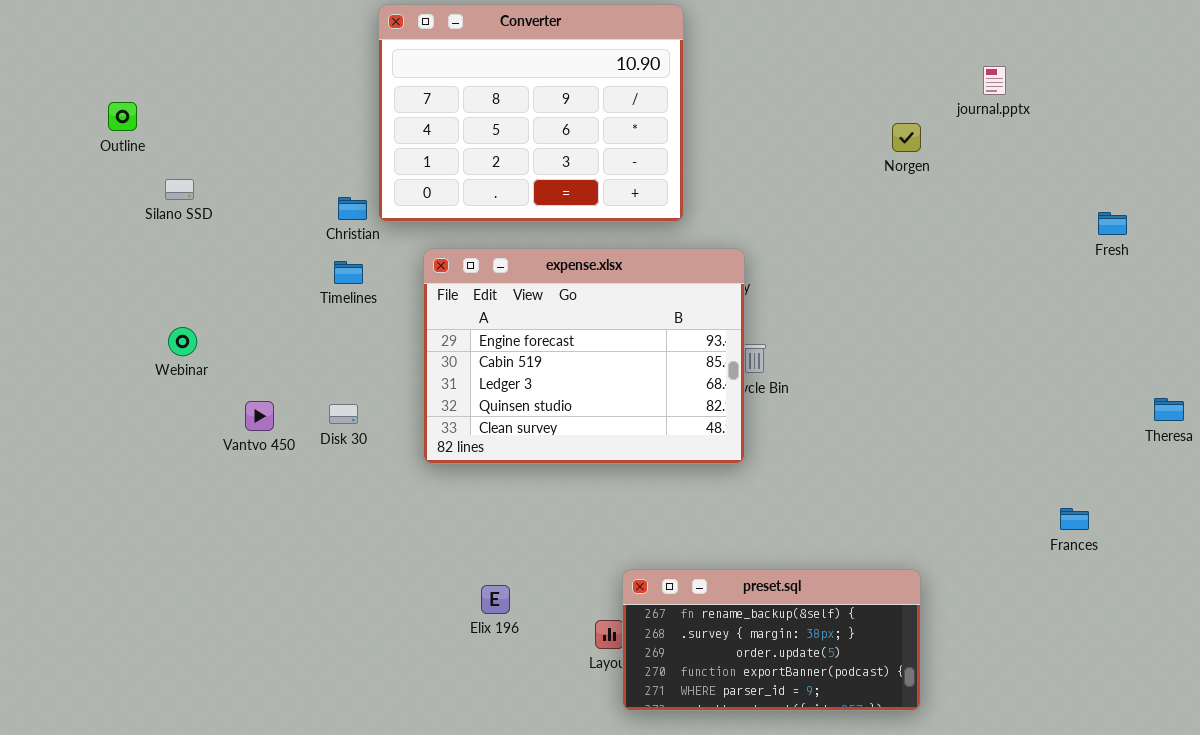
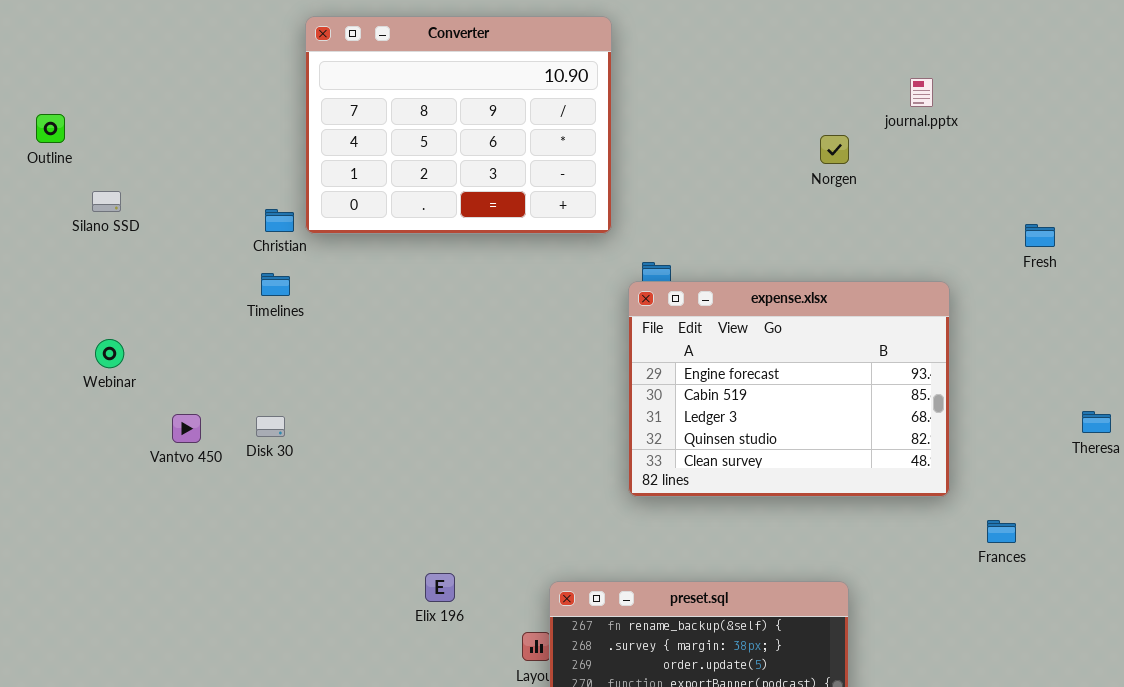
expense.xlsx: [423,248,745,464] -> [628,281,950,497], moved
Elix 196: [481,585,510,614] -> [425,573,455,602], moved

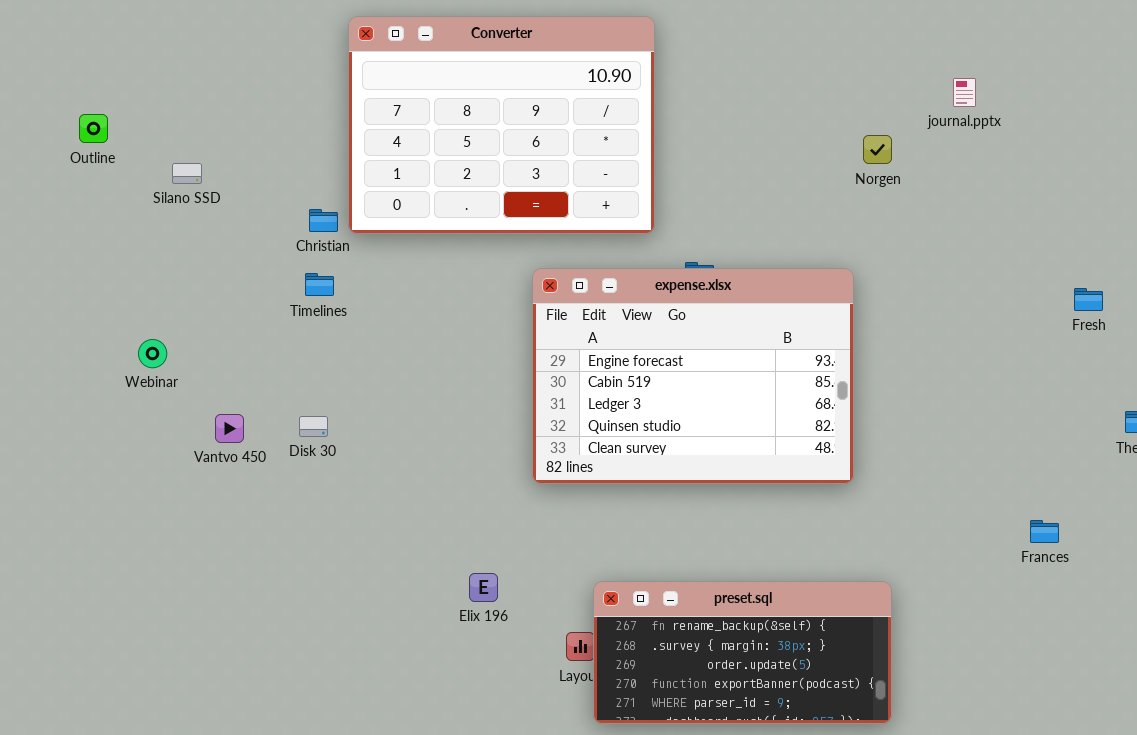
Silano SSD: [92,191,121,212] -> [172,163,202,184], moved
Fresh: [1025,224,1055,247] -> [1074,288,1103,311], moved
expense.xlsx: [628,281,950,497] -> [532,268,854,484], moved

